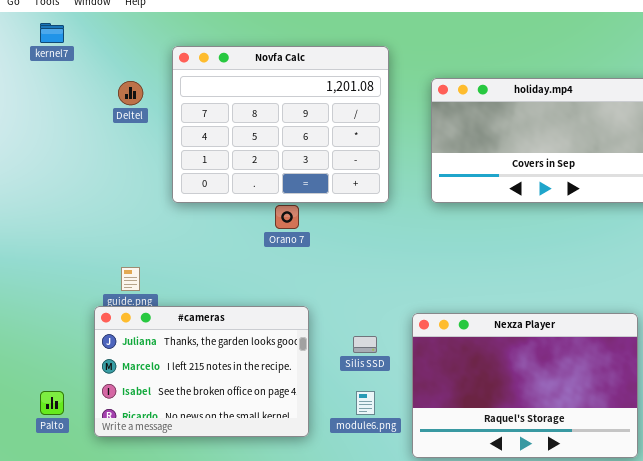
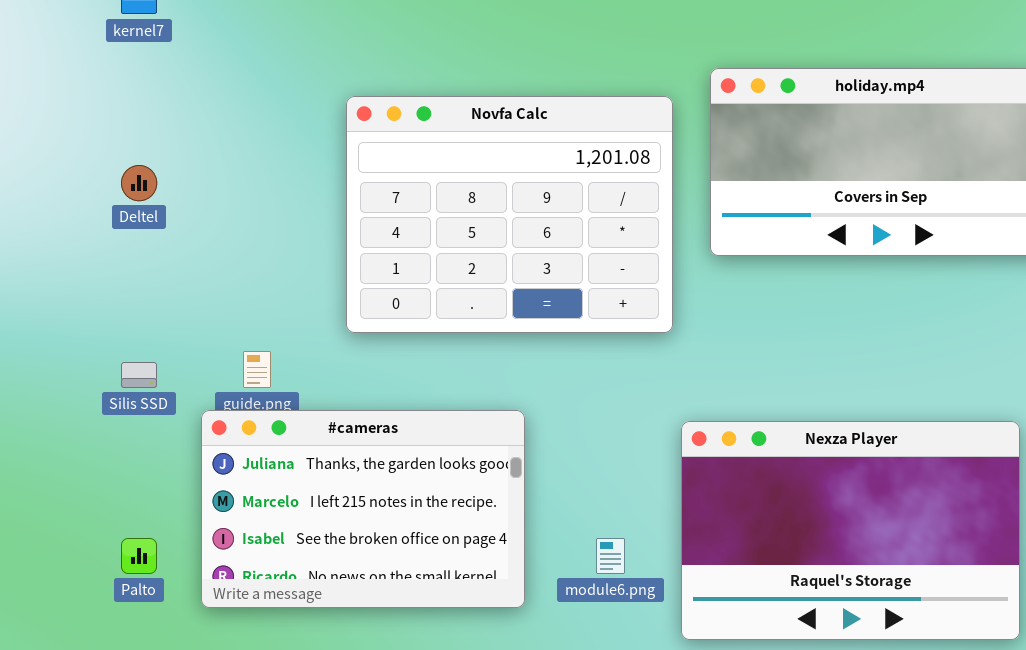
Novfa Calc: [172,46,389,203] -> [346,96,673,333], moved
Deltel: [118,81,143,105] -> [121,165,157,201], moved
Silis SSD: [353,336,377,353] -> [121,362,157,388], moved

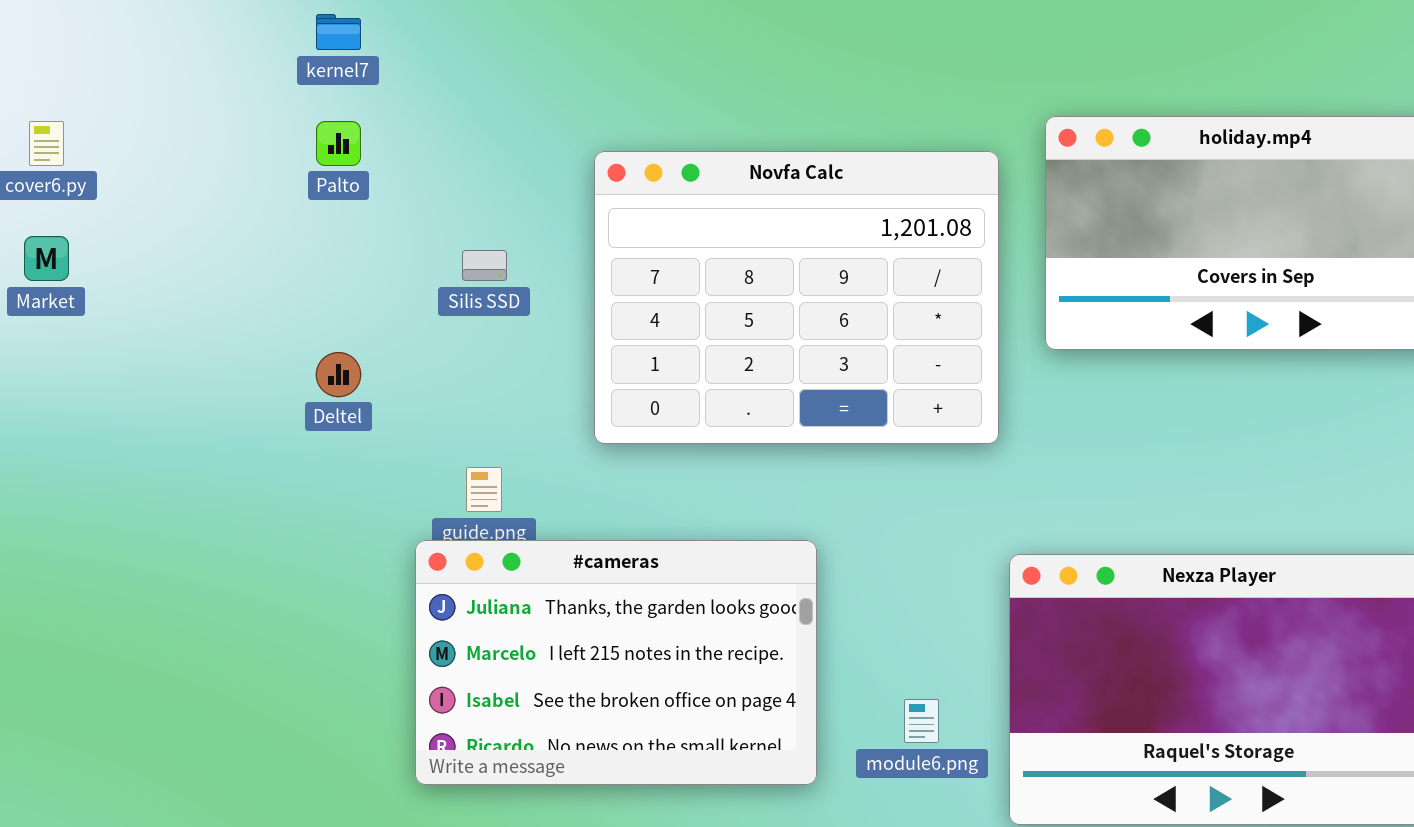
Deltel: [121,165,157,201] -> [316,352,361,397], moved
Silis SSD: [121,362,157,388] -> [462,250,507,281], moved
Palto: [121,538,157,574] -> [316,121,361,166], moved

